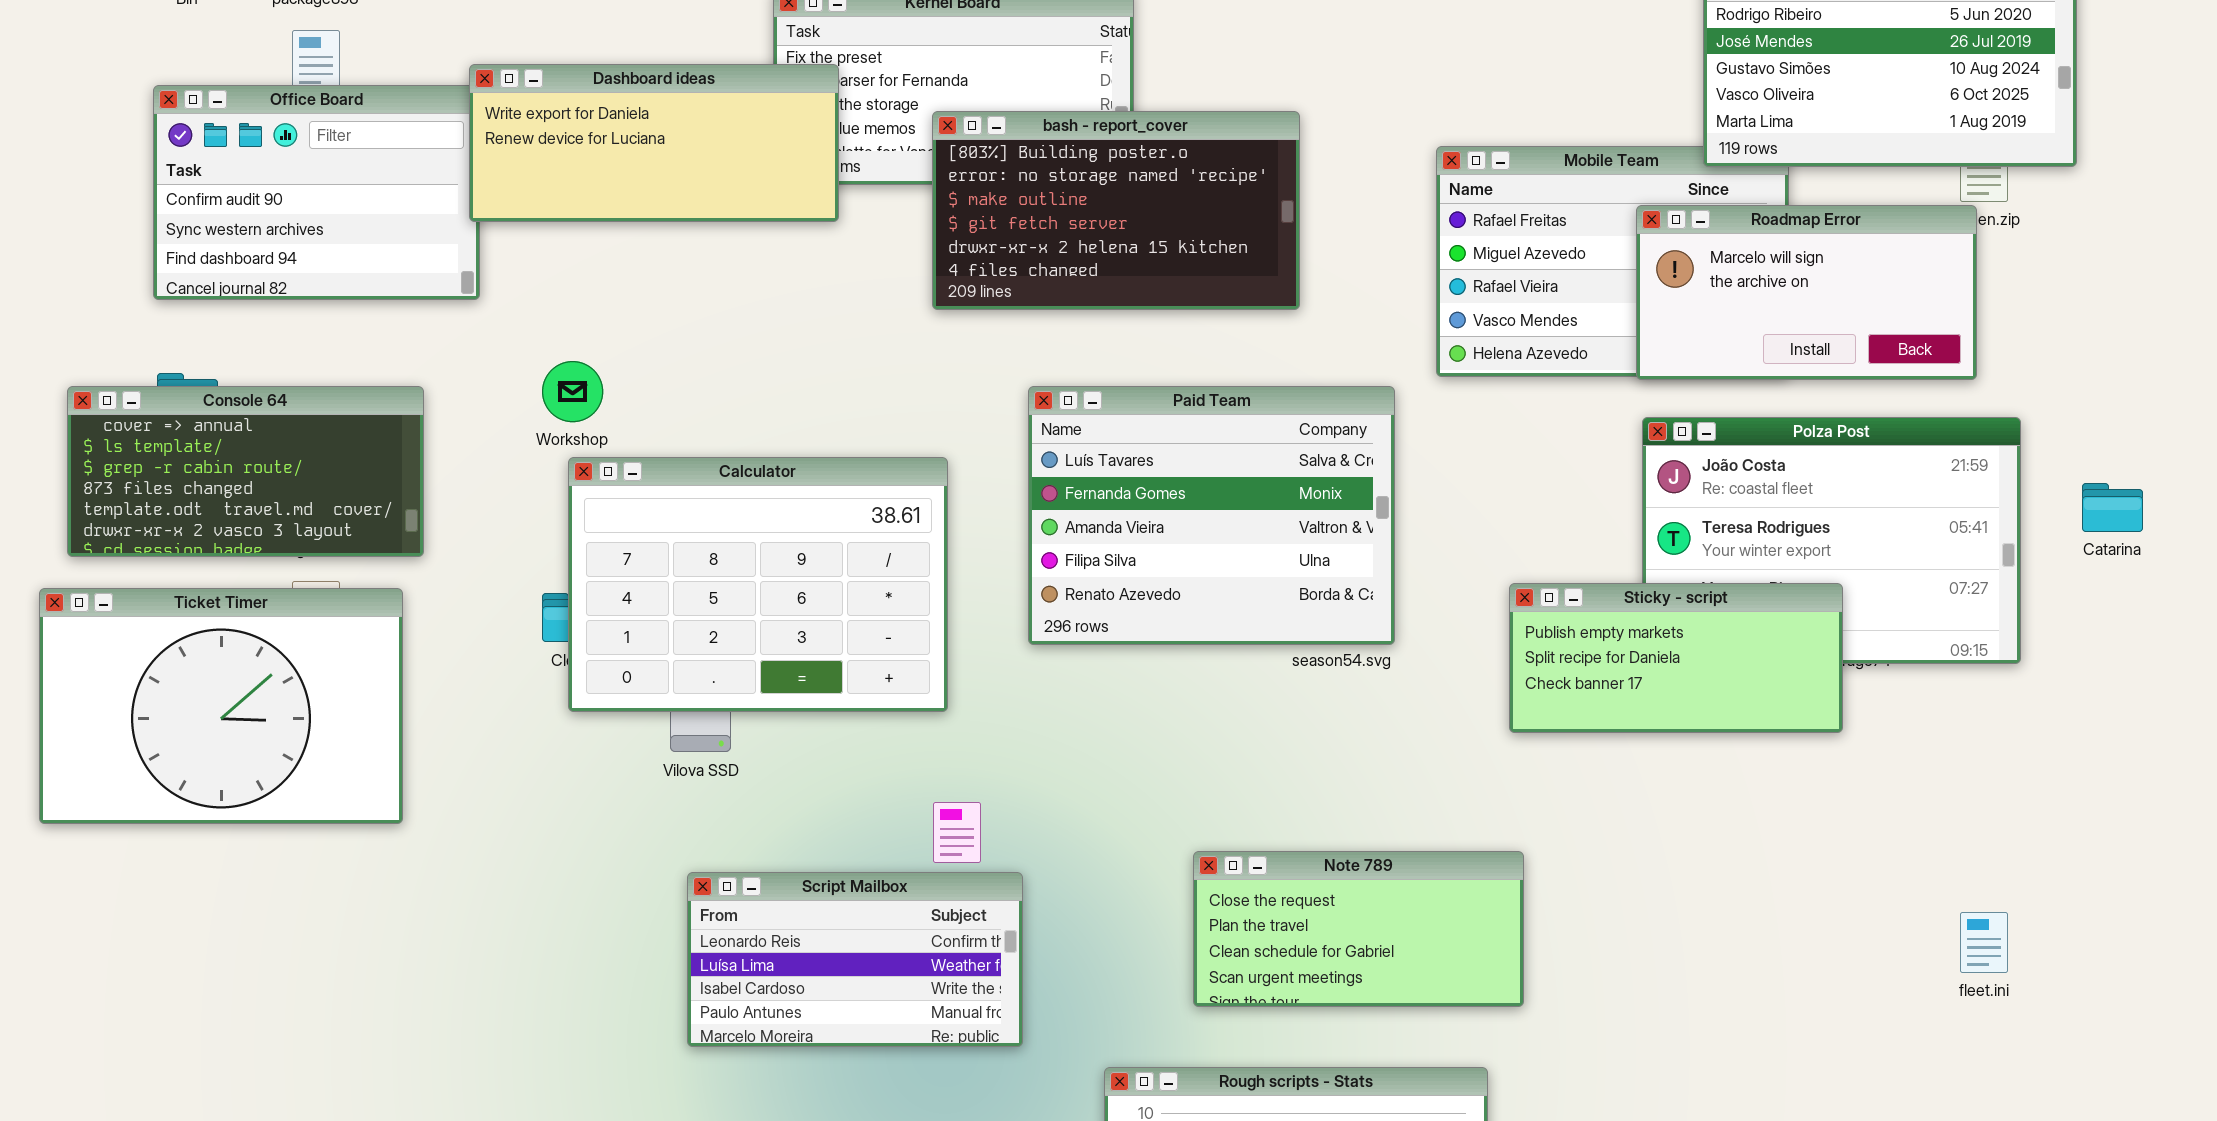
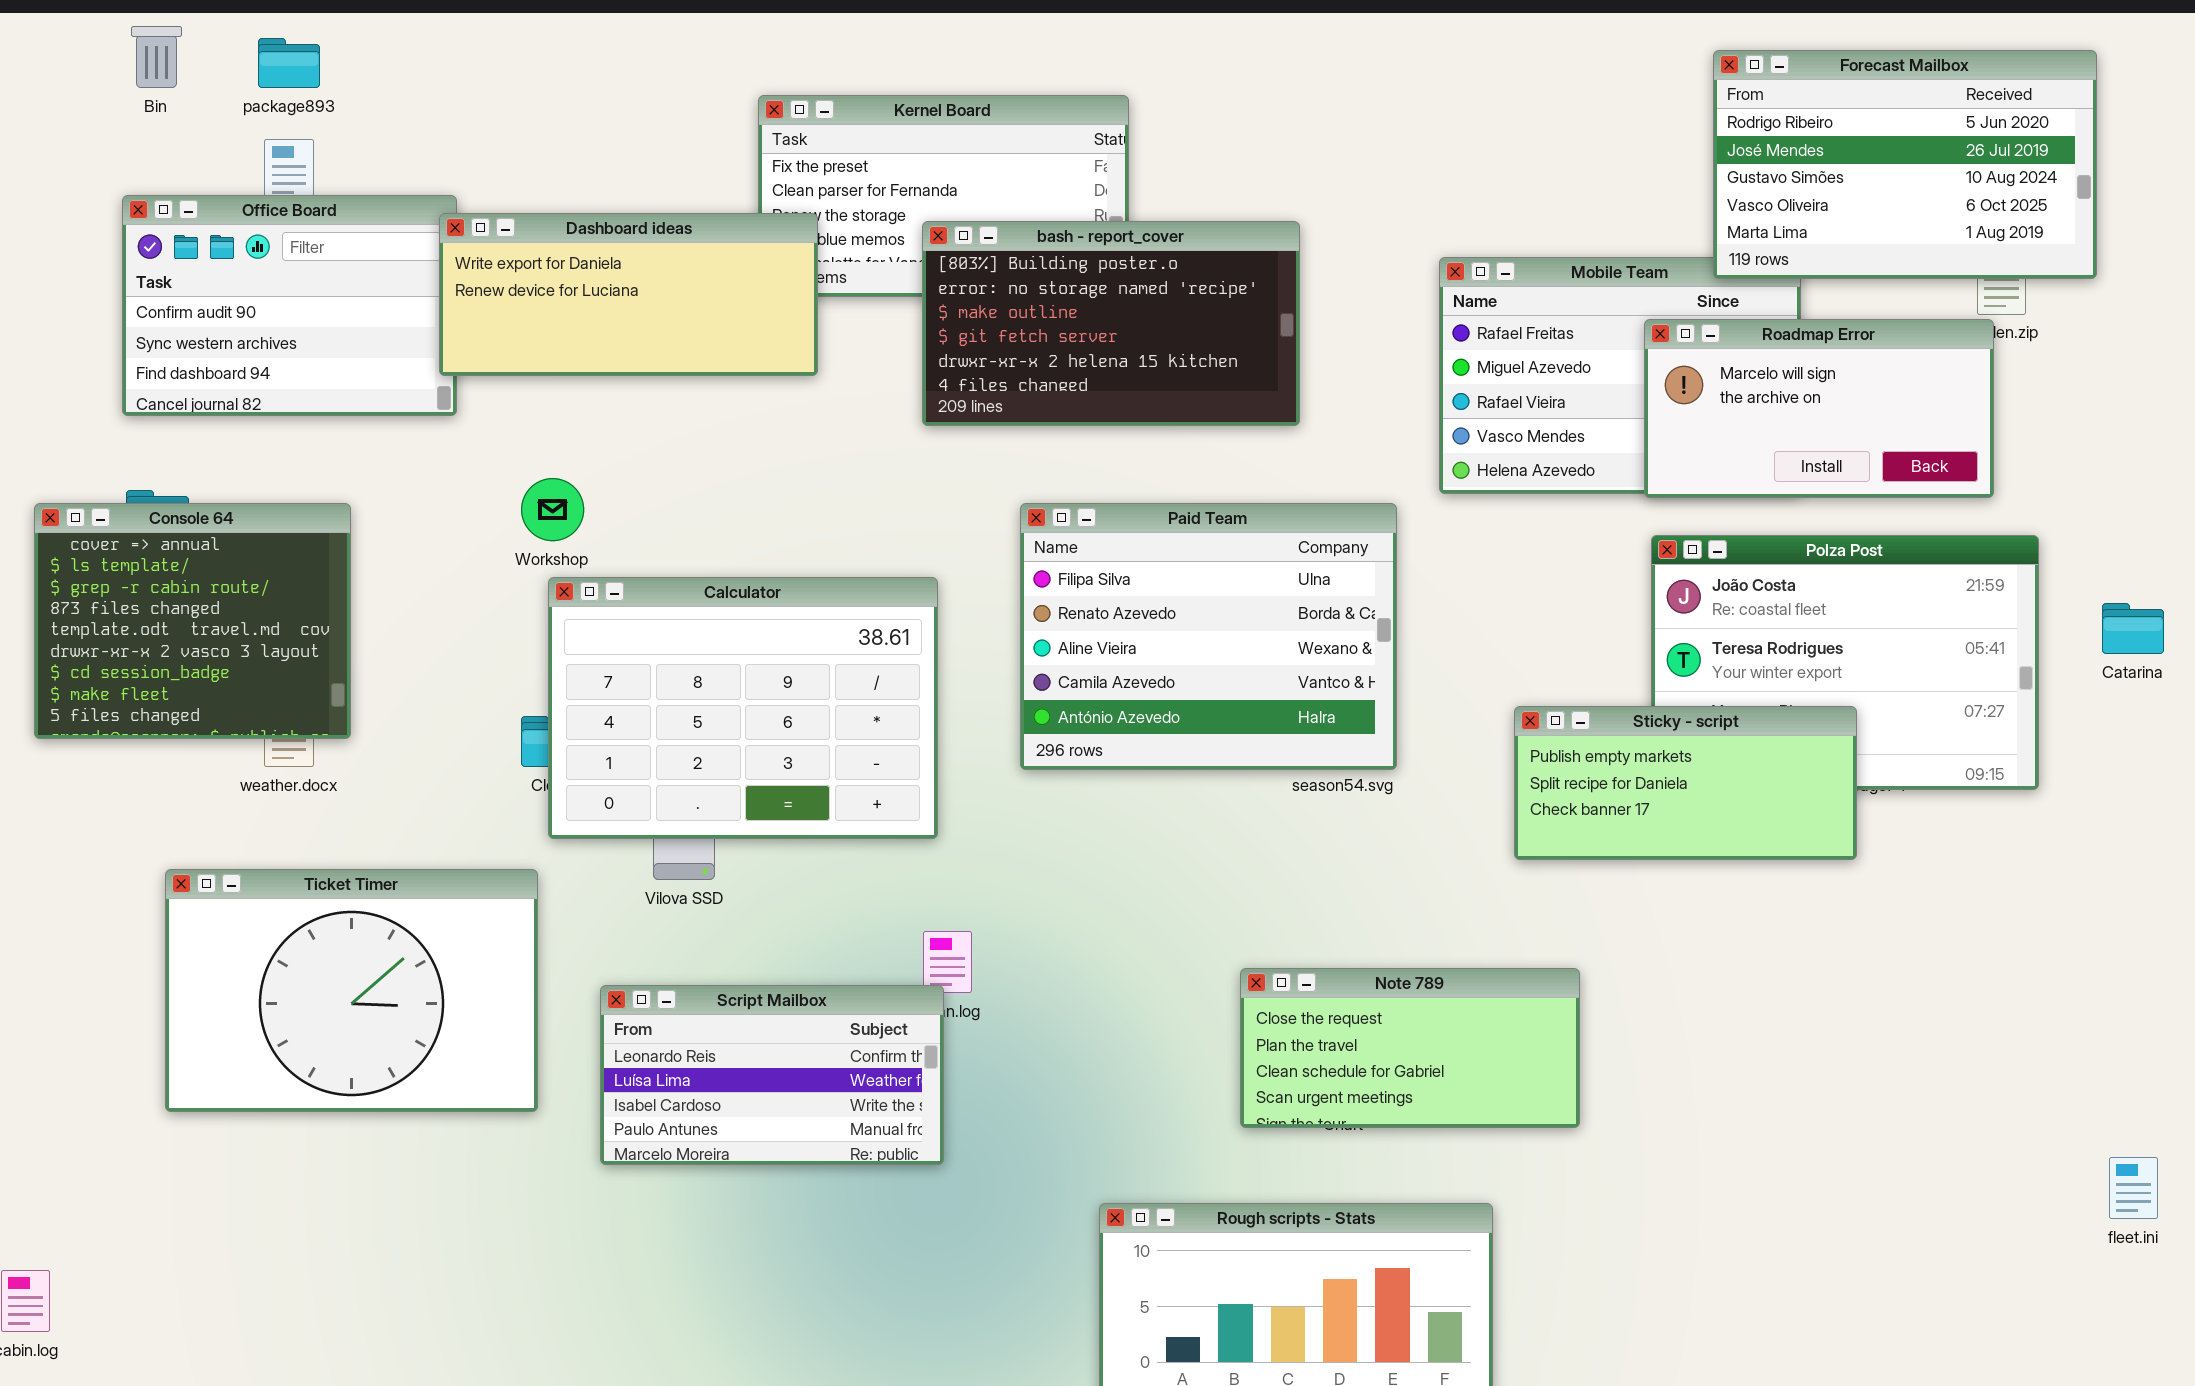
Dashboard ideas: [469,64,839,222] -> [439,213,818,376], moved
Console 64: [67,386,424,557] -> [34,503,351,739], resized
Paid Team: [1028,386,1395,645] -> [1020,503,1397,770], scrolled down 3 rows
Ticket Timer: [39,588,403,824] -> [165,869,538,1112], moved
Note 789: [1193,851,1524,1007] -> [1240,968,1580,1128], moved
Script Mailbox: [687,872,1023,1047] -> [600,985,944,1165], moved
fleet.ini: [1960,912,2008,973] -> [2109,1157,2158,1219], moved

